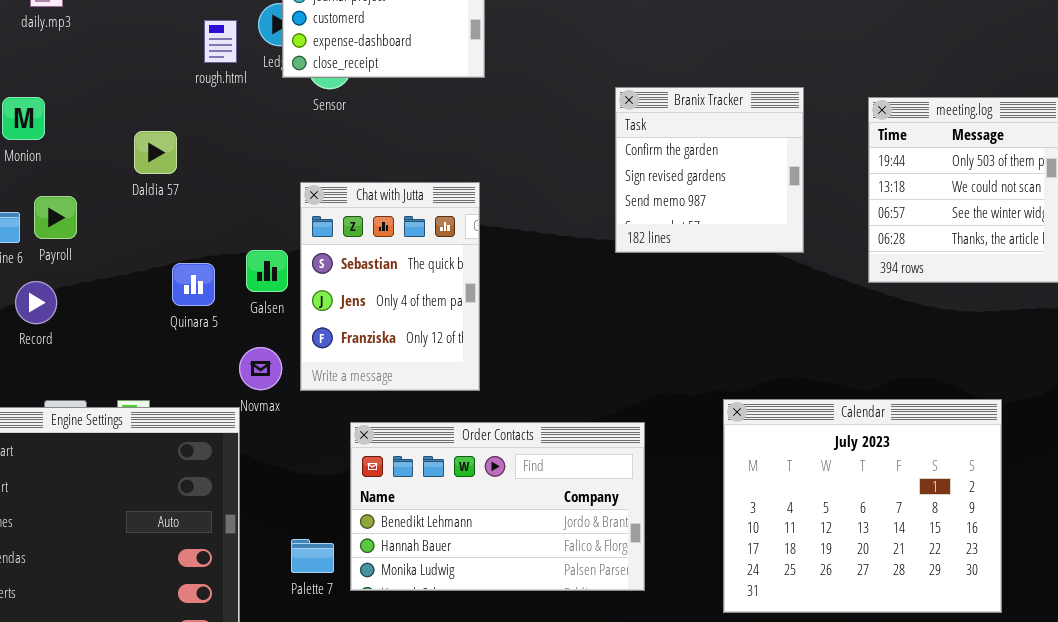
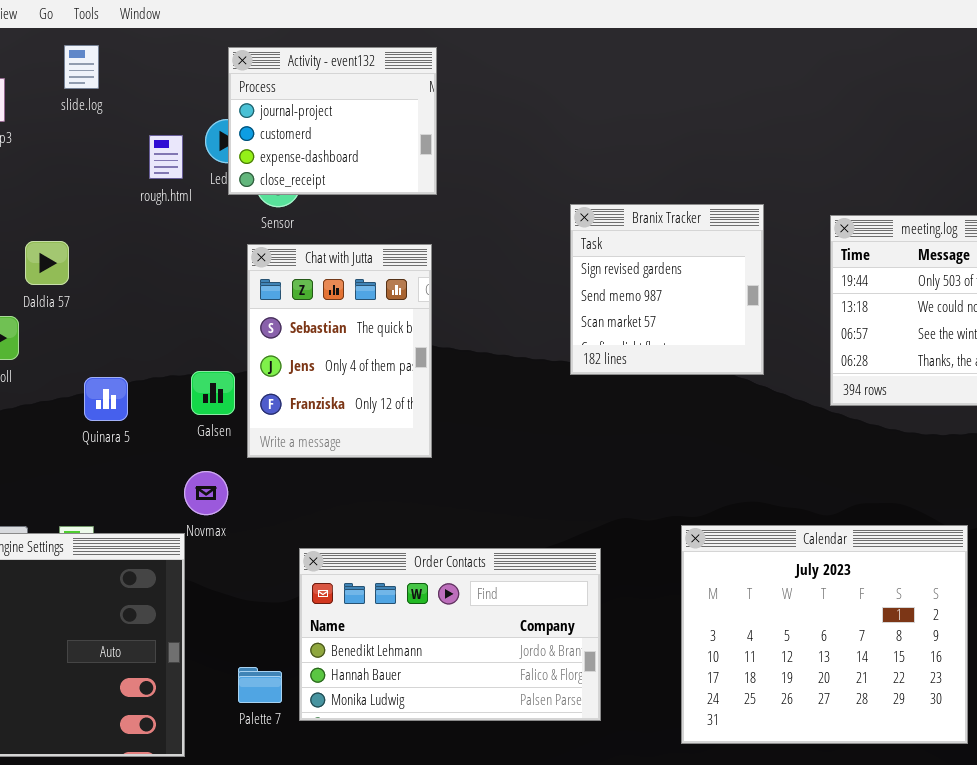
Branix Tracker: [615,87,804,253] -> [570,204,764,375], scrolled down 1 row
Daldia 57: [134,131,177,174] -> [25,241,69,285], moved
Chat with Jutta: [300,182,480,391] -> [247,244,432,458], moved
Quinara 5: [172,263,215,306] -> [84,377,128,421], moved

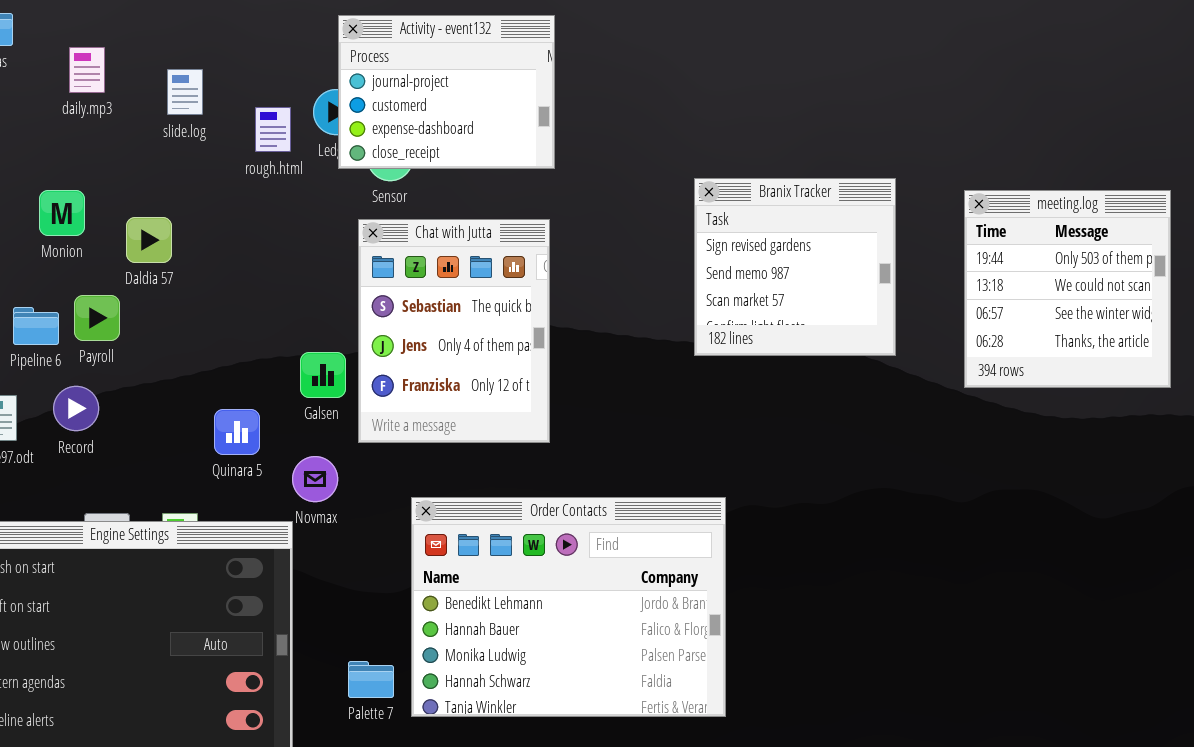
slide.log: [64,45,99,89] -> [167,69,203,115], moved
Quinara 5: [84,377,128,421] -> [214,409,260,455], moved
Calendar: [681,525,968,744] -> none, closed
Order Contacts: [299,548,601,721] -> [411,497,726,717], resized

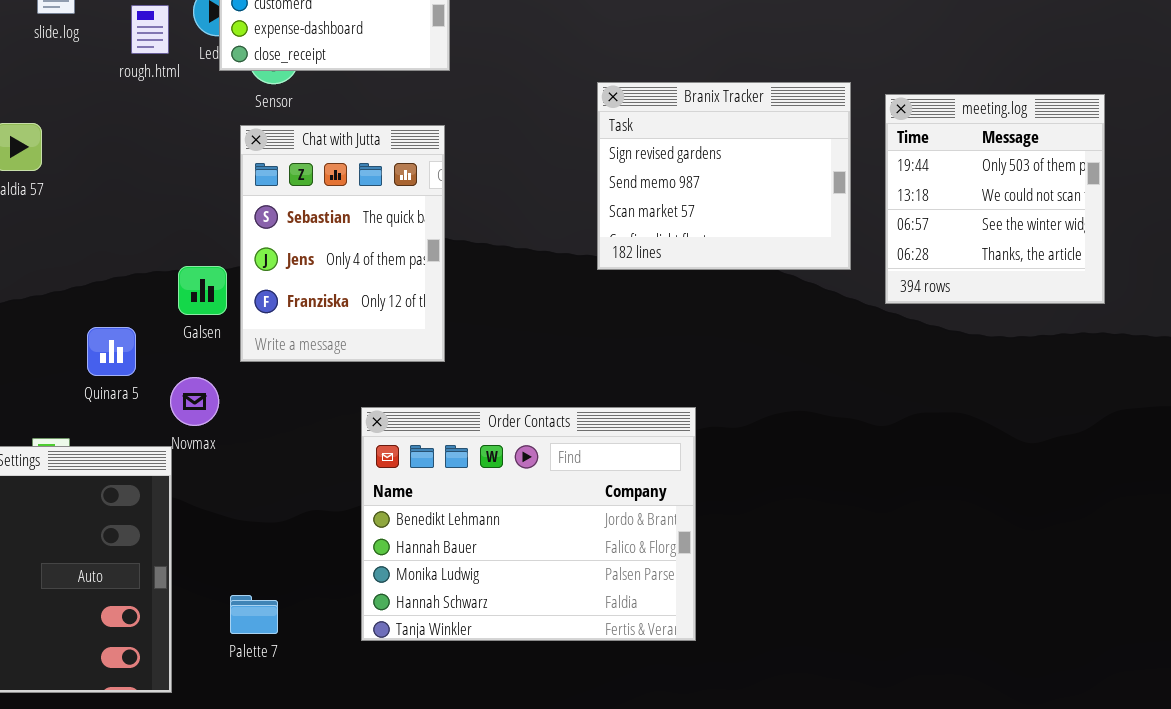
Branix Tracker: [694,178,896,356] -> [597,82,851,270], resized
Order Contacts: [411,497,726,717] -> [361,407,696,641], moved

